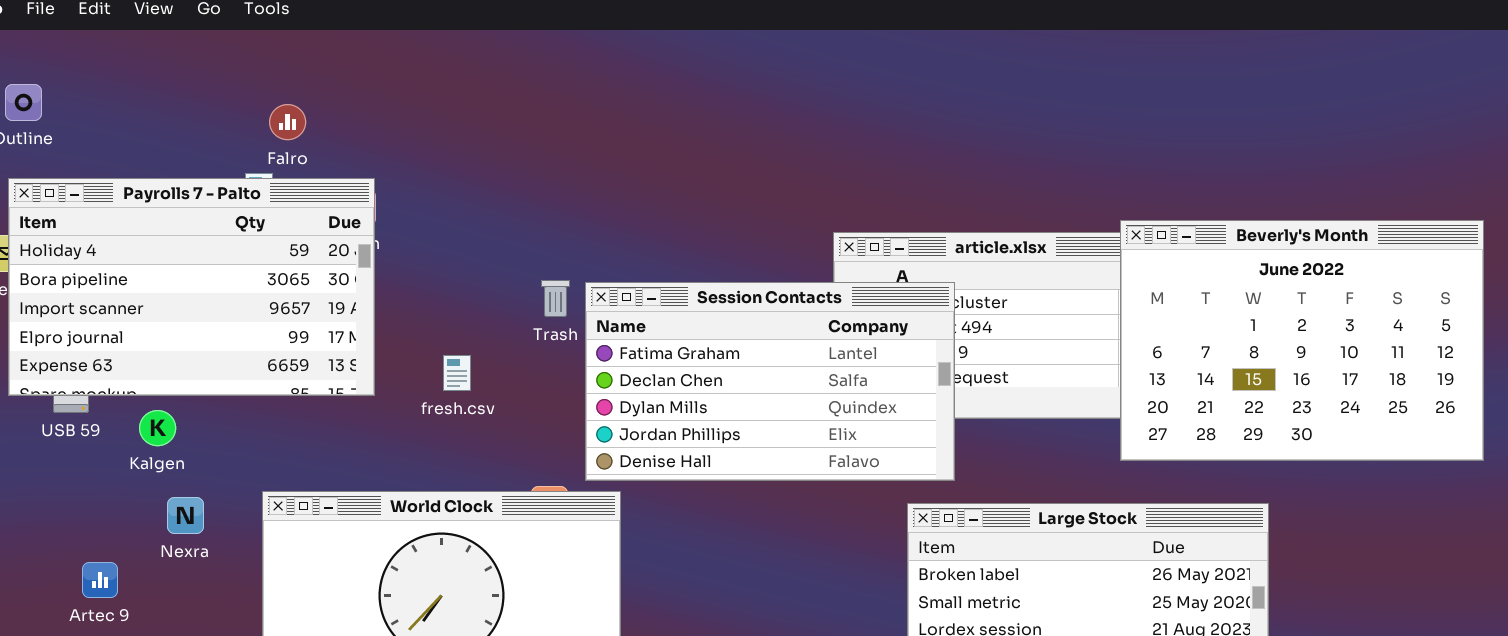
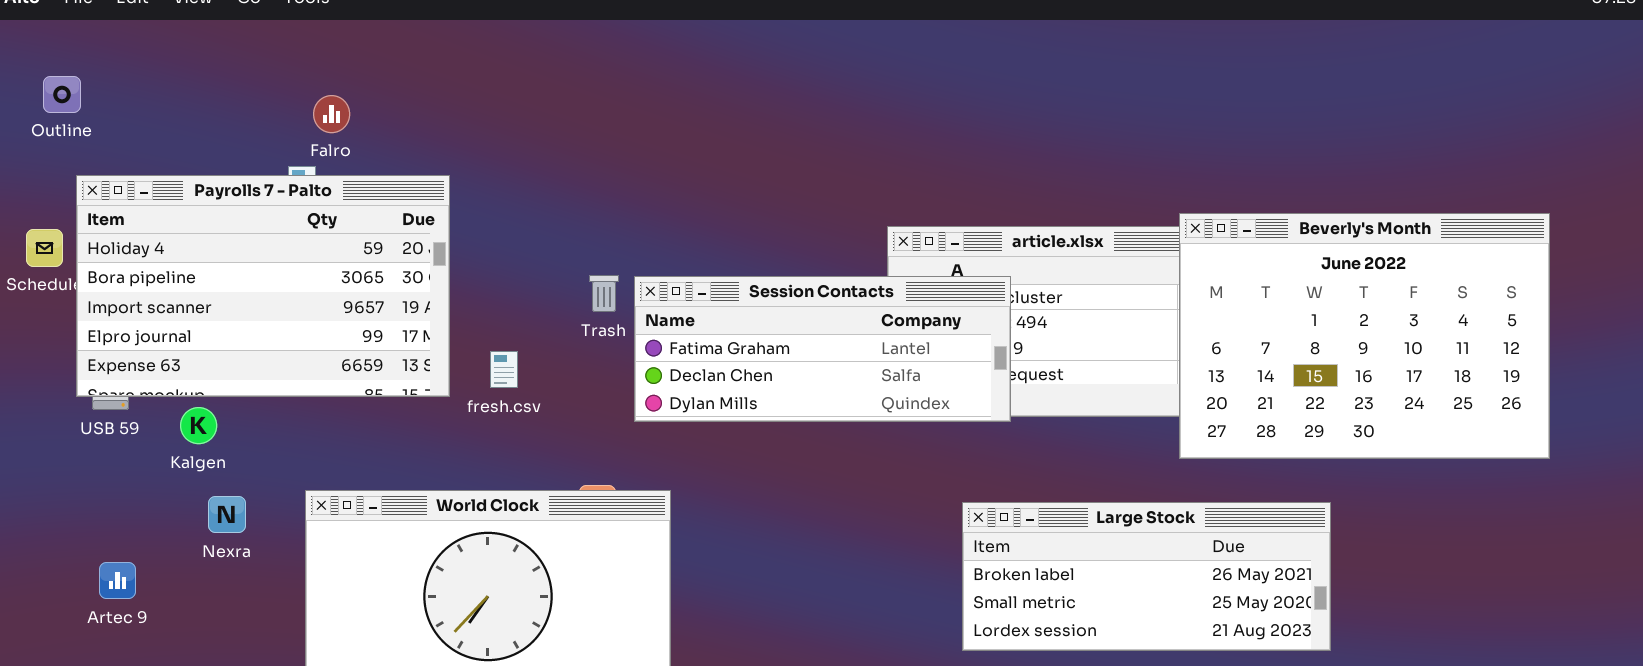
Payrolls 7 - Palto: [8,178,375,396] -> [76,175,450,397], moved
Session Contacts: [585,282,955,481] -> [634,276,1011,422], resized
Artec 9: [82,562,118,598] -> [99,562,136,599], moved

